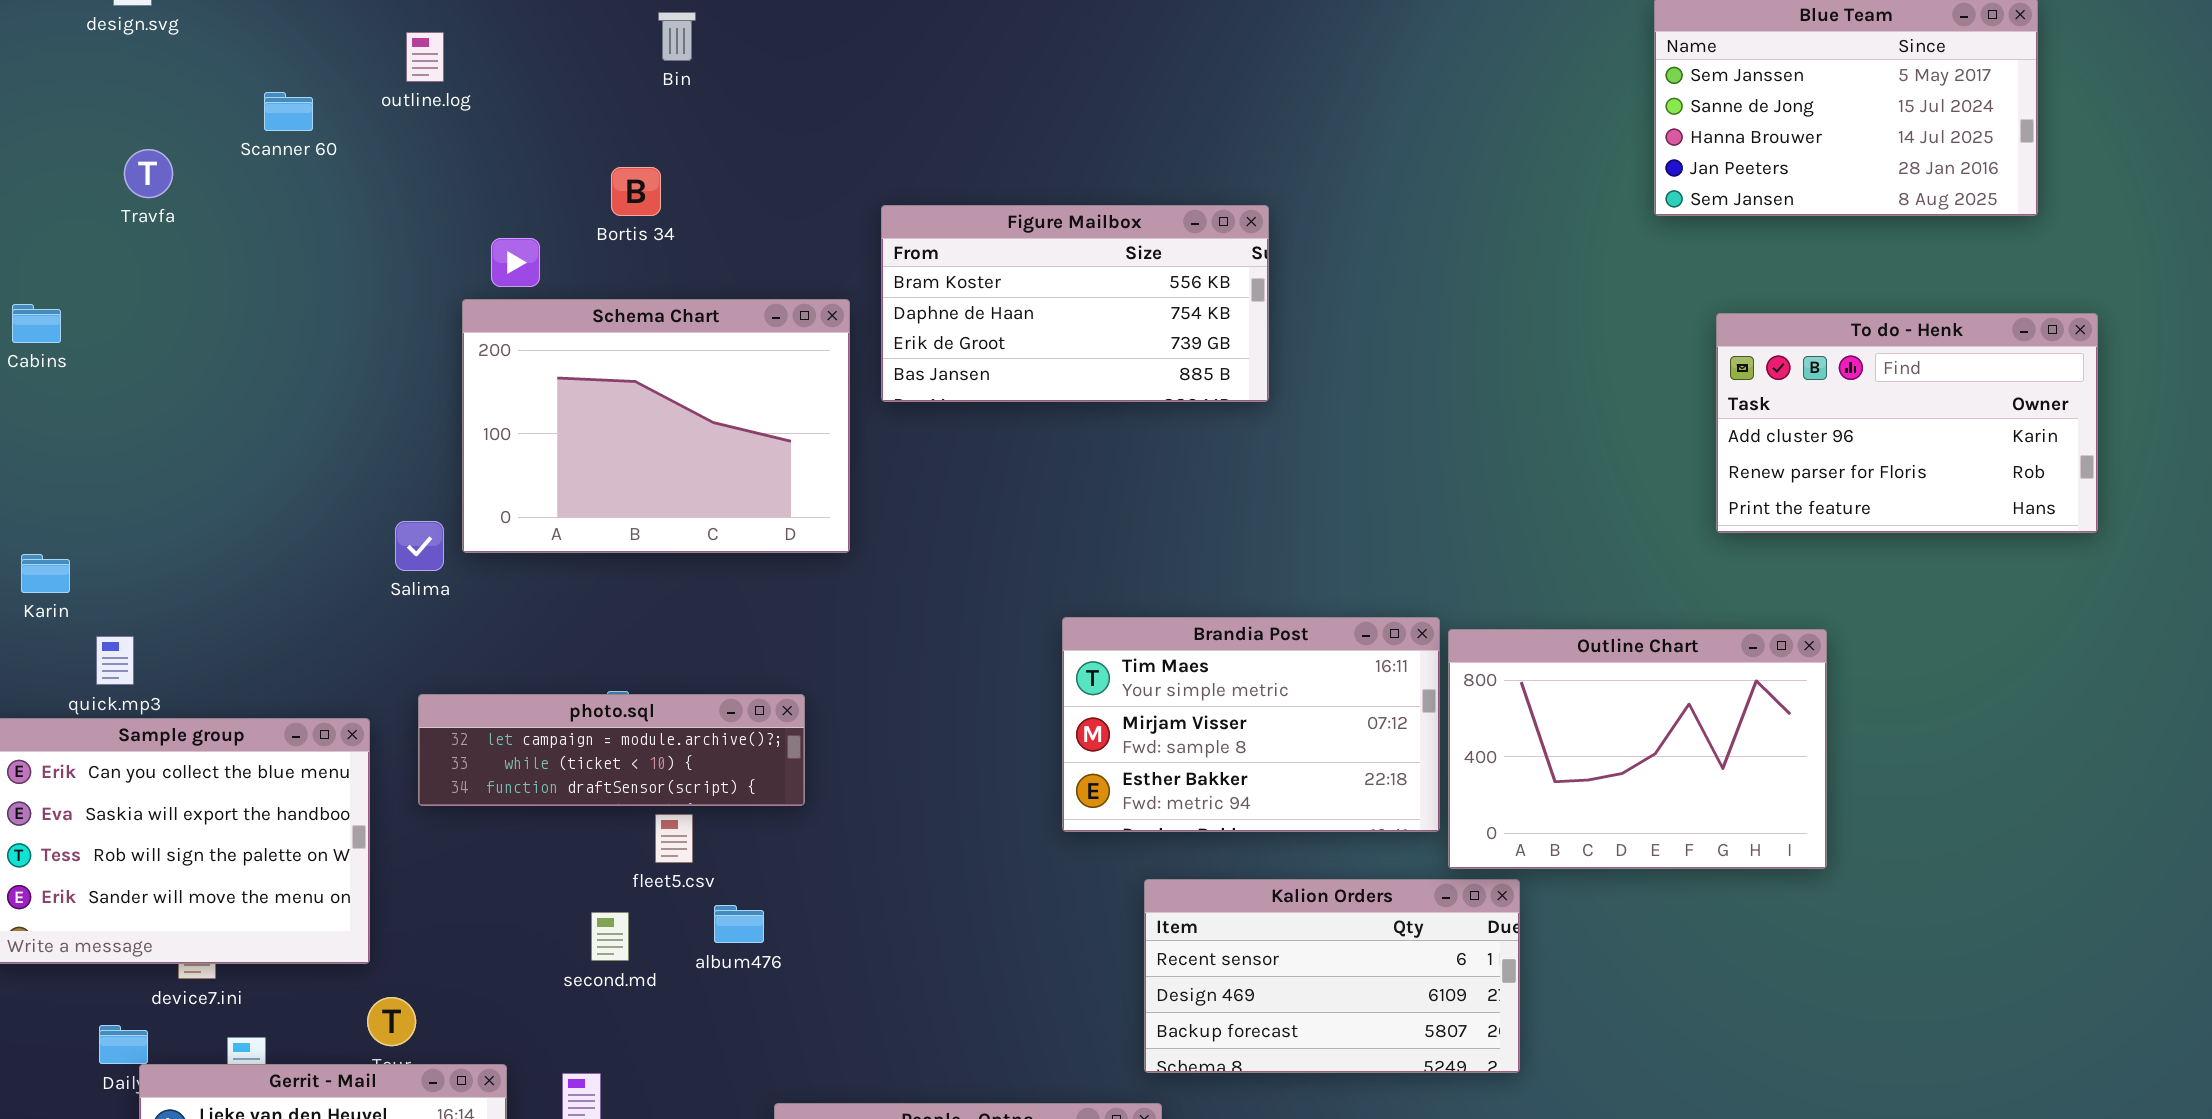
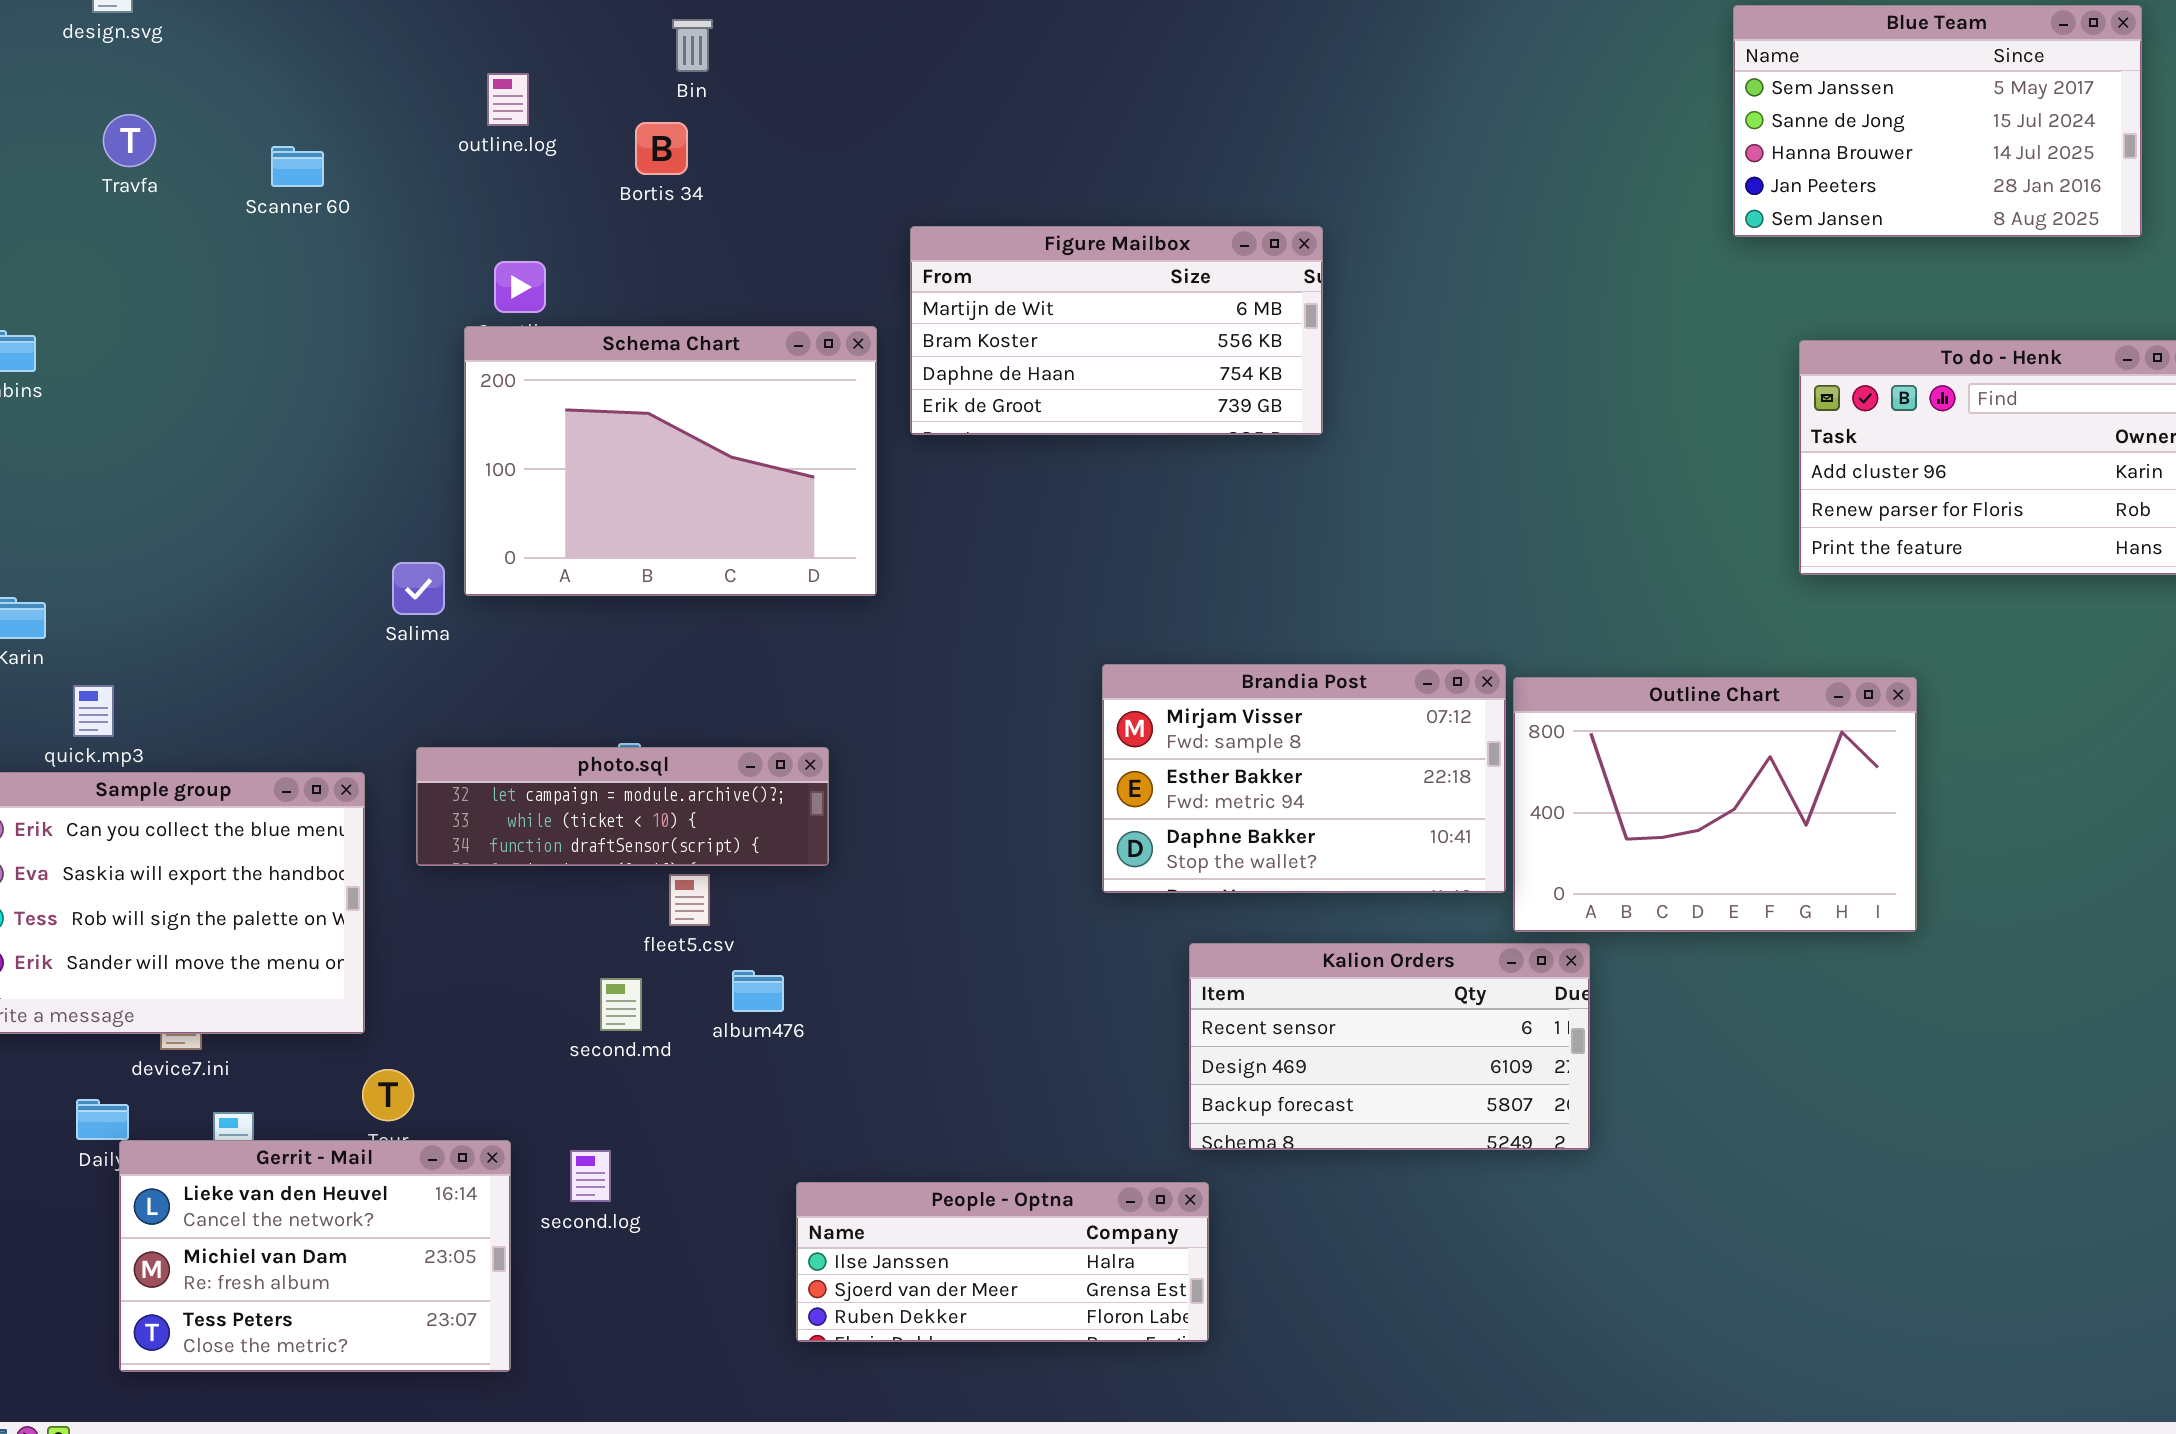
outline.log: [406,32,444,82] -> [487,73,529,126], moved
Scanner 60: [264,92,313,131] -> [271,146,324,187], moved
Travfa: [124,149,173,198] -> [103,114,156,167], moved
Bortis 34: [611,167,661,216] -> [635,122,688,175], moved
Figure Mailbox: [881,205,1269,402] -> [910,226,1323,435], scrolled up 1 row
Brandia Post: [1062,617,1440,832] -> [1102,664,1506,893], scrolled down 1 row

